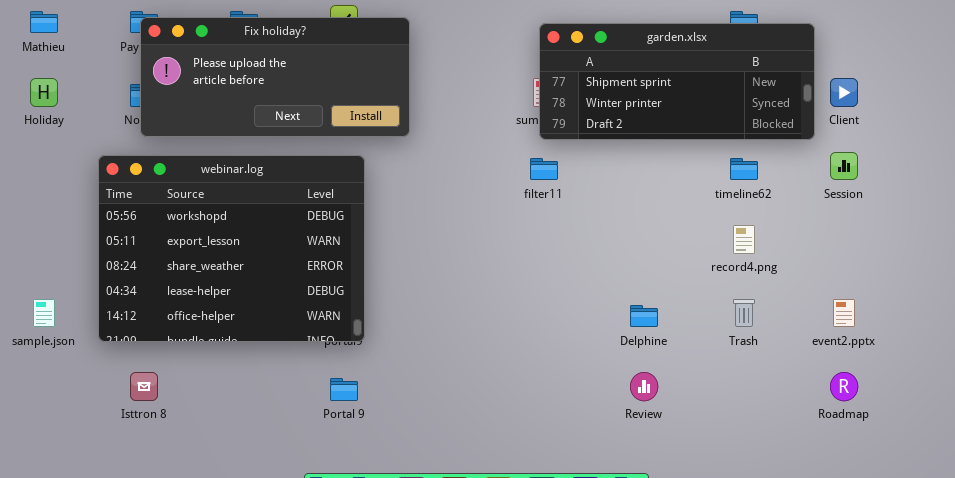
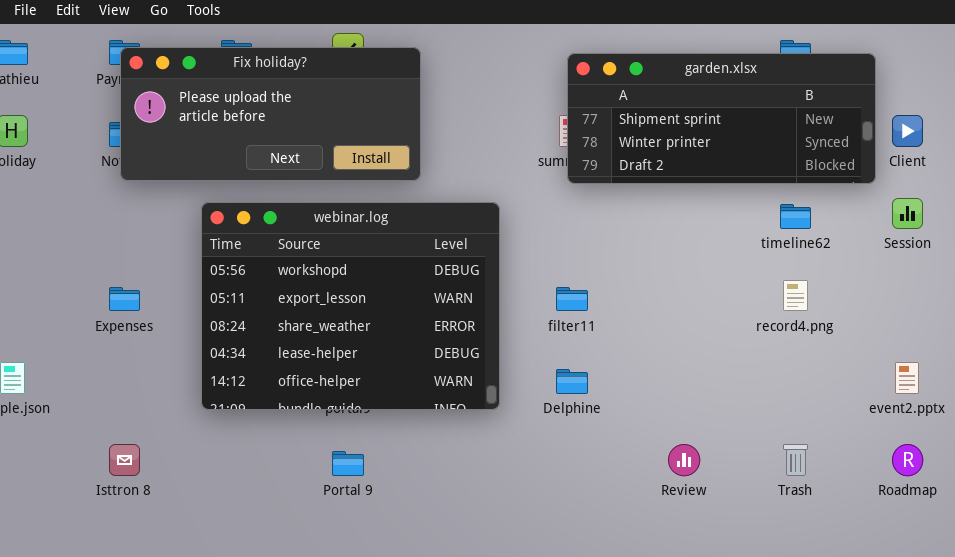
webinar.log: [98,155,365,342] -> [201,202,500,410], moved
filter11: [530,158,558,180] -> [556,287,588,311], moved
Trash: [733,299,755,327] -> [783,444,808,476], moved
Delphine: [630,305,658,327] -> [556,369,588,394], moved

